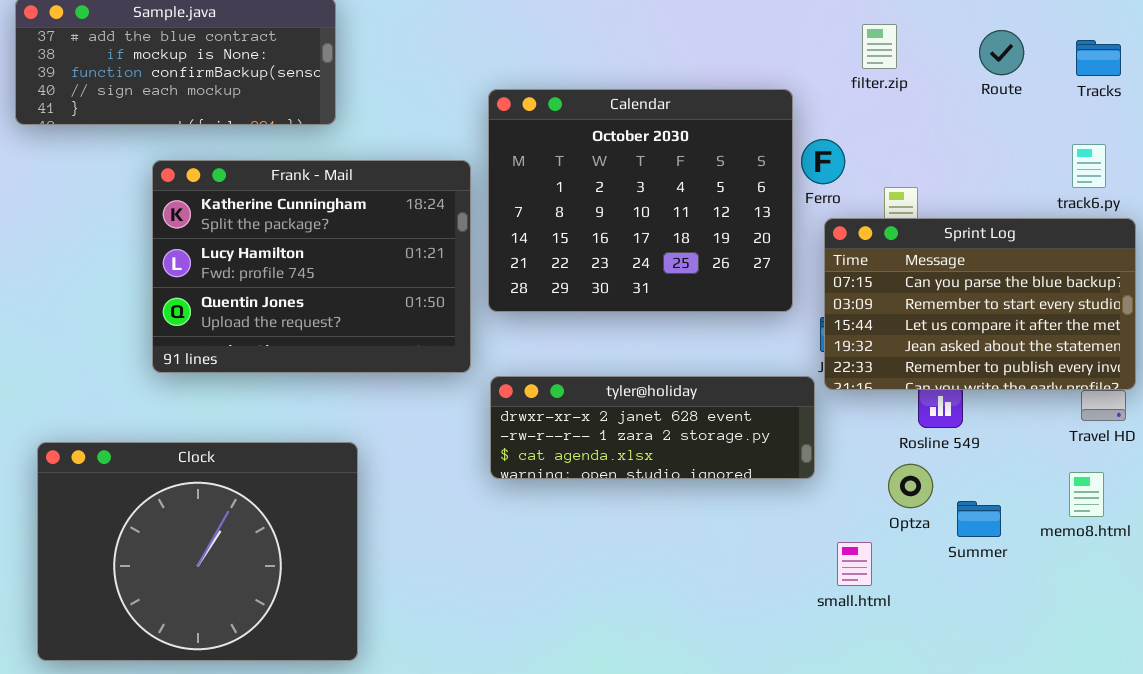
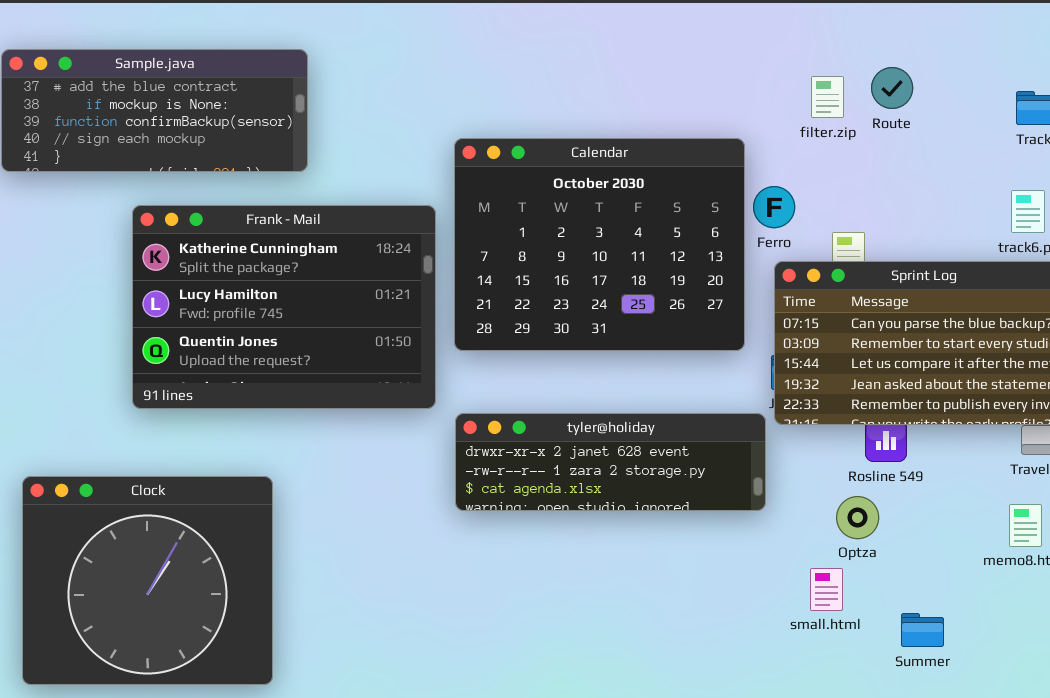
Route: [979,30,1024,75] -> [871,67,913,109], moved
Clock: [37,442,358,661] -> [22,476,273,685], resized
Summer: [957,501,1001,537] -> [901,613,944,647], moved
small.html: [837,542,872,586] -> [810,568,843,611], moved

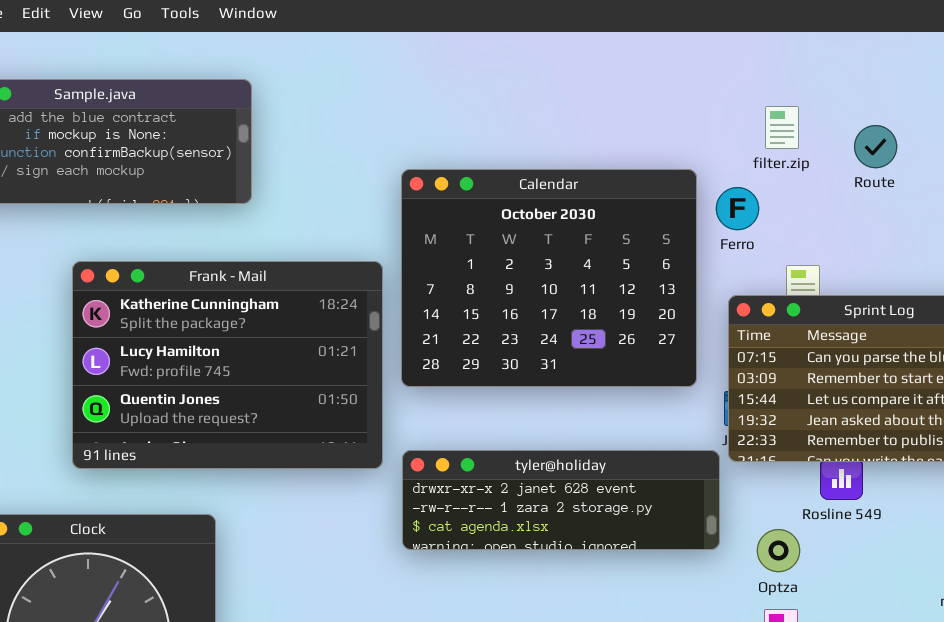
Route: [871,67,913,109] -> [854,125,897,168], moved
Ferro: [753,186,795,228] -> [716,187,759,230], moved
Frank - Mail: [132,205,436,409] -> [72,261,383,469], moved
Optza: [836,496,879,539] -> [757,529,800,572], moved

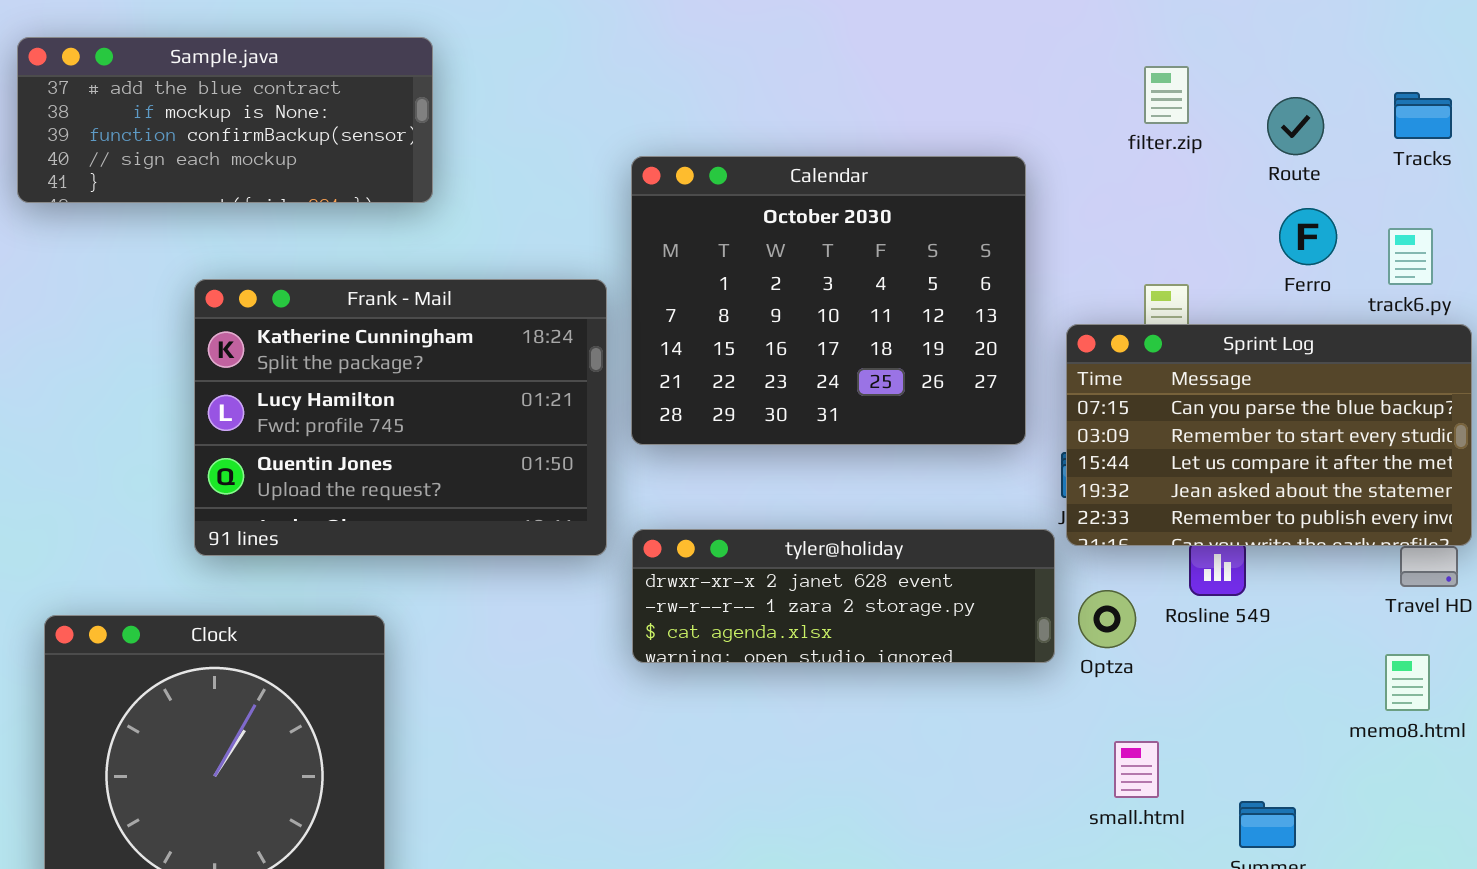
filter.zip: [765,106,799,149] -> [1144,66,1189,124], moved
Route: [854,125,897,168] -> [1267,97,1324,155], moved
Ferro: [716,187,759,230] -> [1279,208,1337,265], moved
Optza: [757,529,800,572] -> [1078,590,1136,648], moved

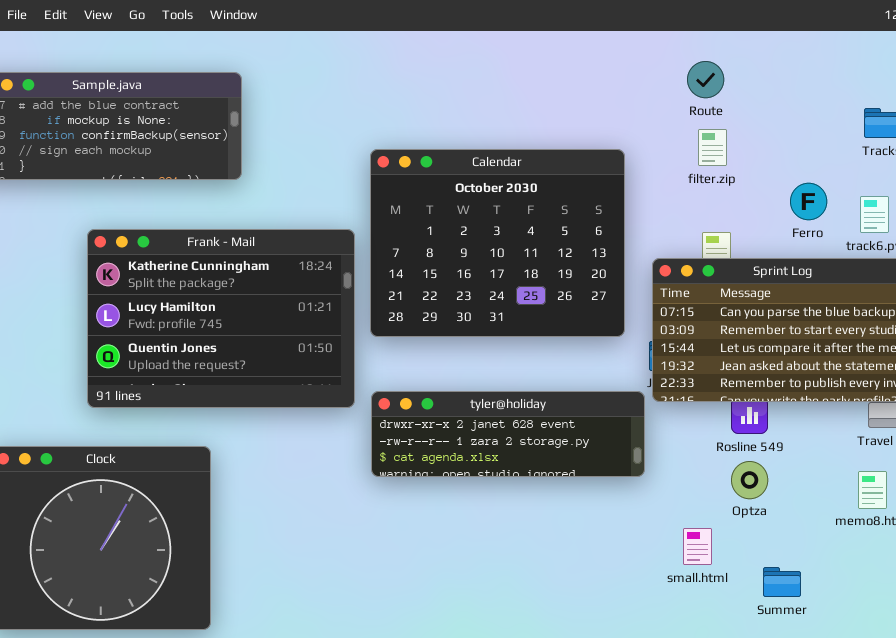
filter.zip: [1144,66,1189,124] -> [698,129,727,166], moved
Route: [1267,97,1324,155] -> [687,61,724,98], moved
Optza: [1078,590,1136,648] -> [731,461,768,499], moved

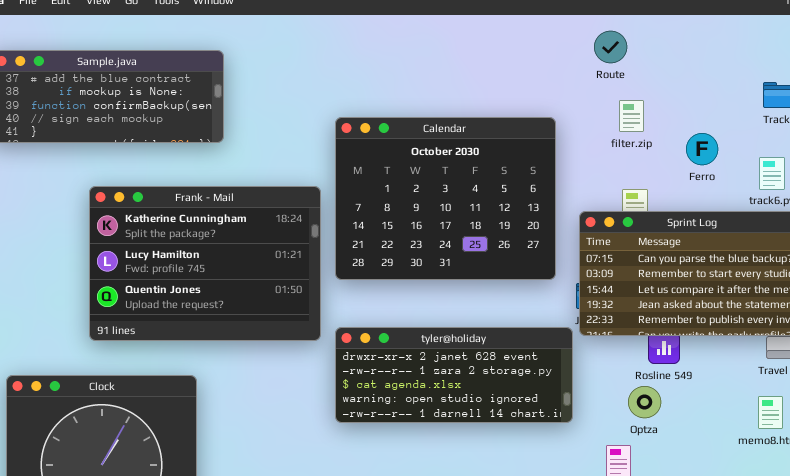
Route: [687,61,724,98] -> [594,31,627,63], moved
Ferro: [790,183,827,220] -> [686,133,718,165], moved
tyler@holiday: [371,391,645,477] -> [335,327,573,423], resized
Optza: [731,461,768,499] -> [628,386,661,418], moved

